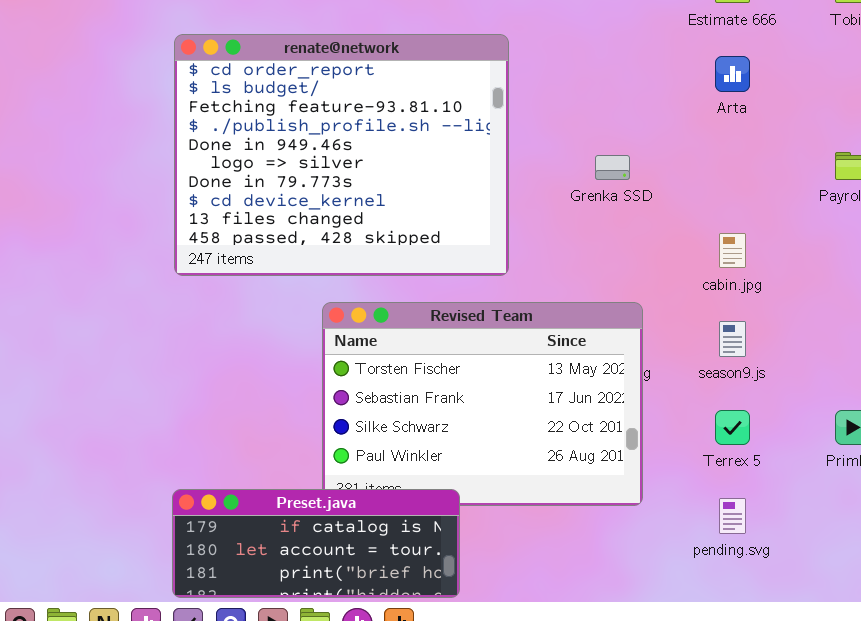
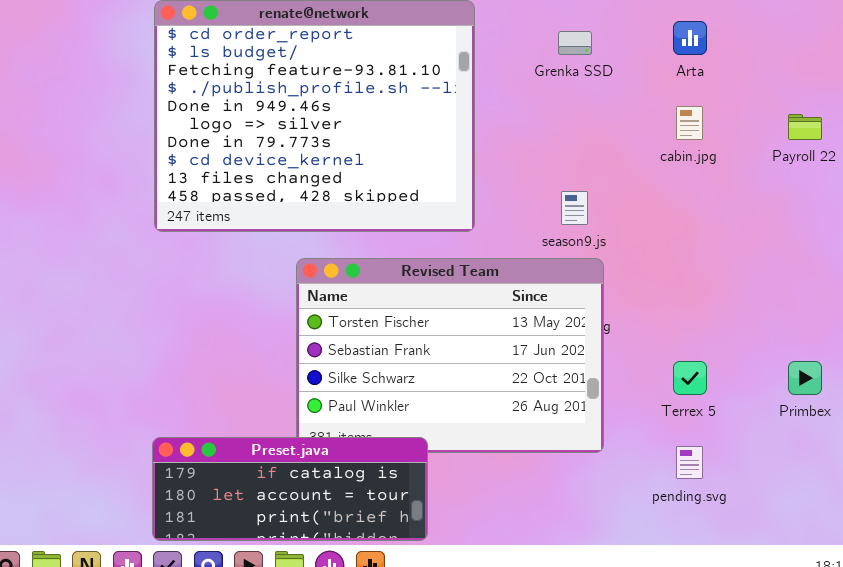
Grenka SSD: [595,155,630,180] -> [558,31,592,55], moved
cabin.jpg: [719,233,746,268] -> [676,106,703,140], moved
season9.js: [719,321,746,357] -> [561,191,588,225], moved

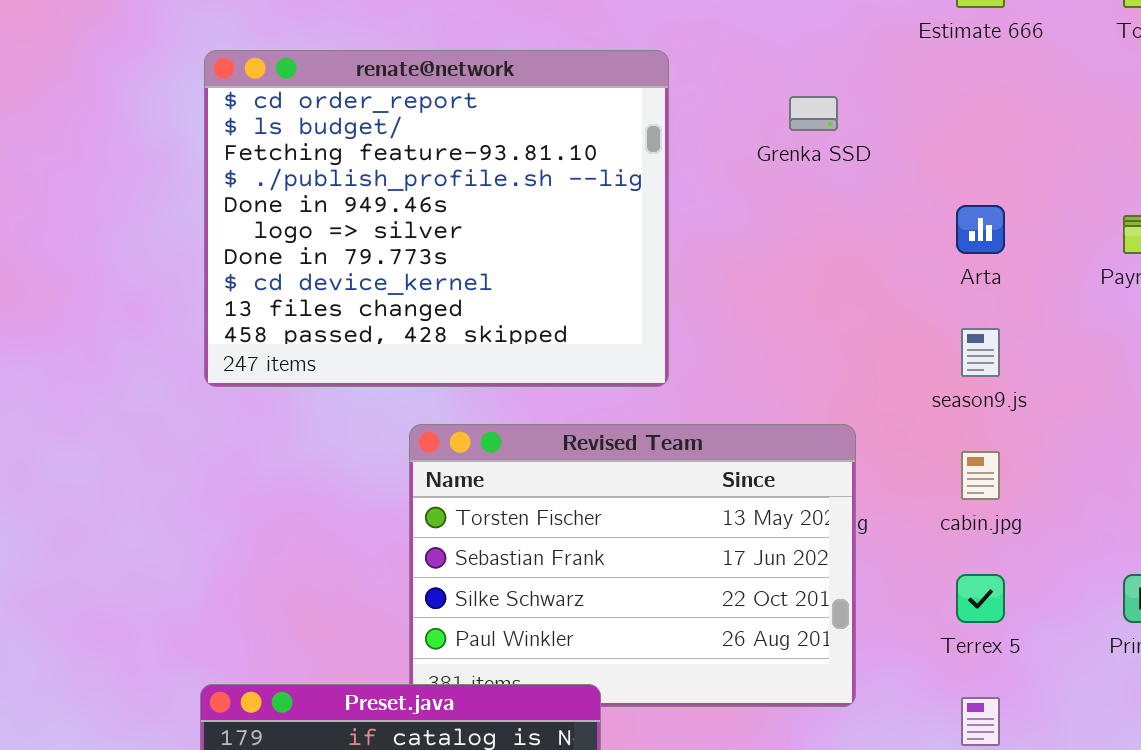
Arta: [673,21,707,55] -> [956,205,1005,254], moved
cabin.jpg: [676,106,703,140] -> [961,451,1000,500], moved
season9.js: [561,191,588,225] -> [961,328,1000,377], moved

